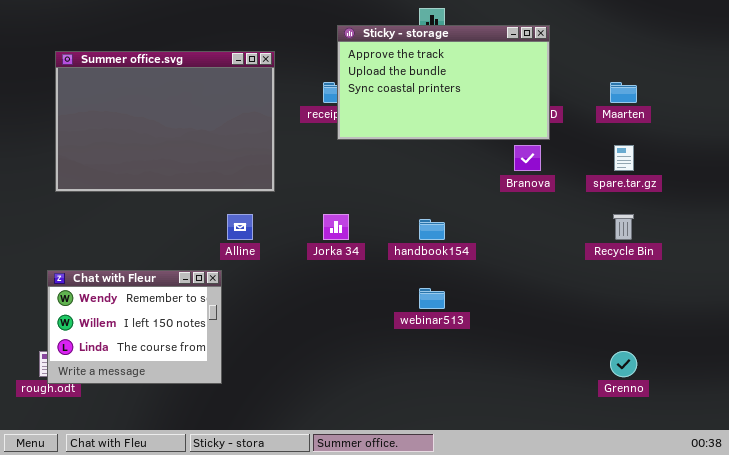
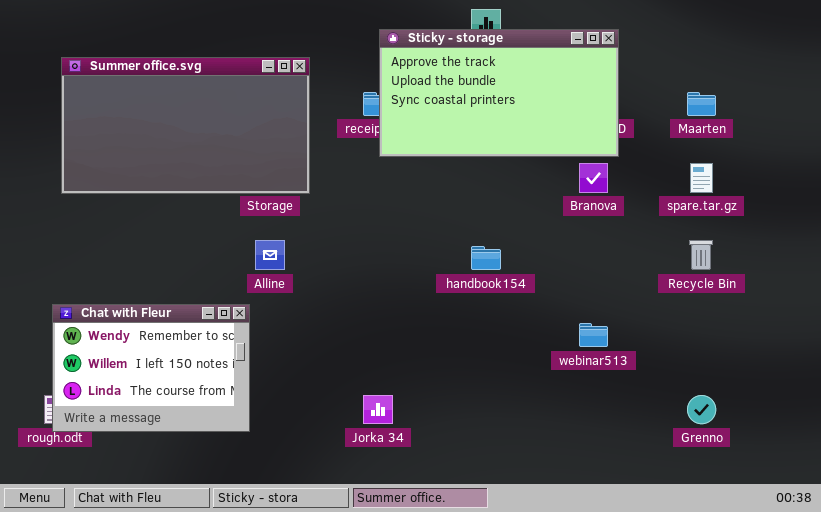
Summer office.svg: [55,51,275,192] -> [61,57,310,194], resized
Jorka 34: [323,214,349,240] -> [363,395,393,424], moved
webinar513: [419,288,445,309] -> [579,323,608,347], moved

